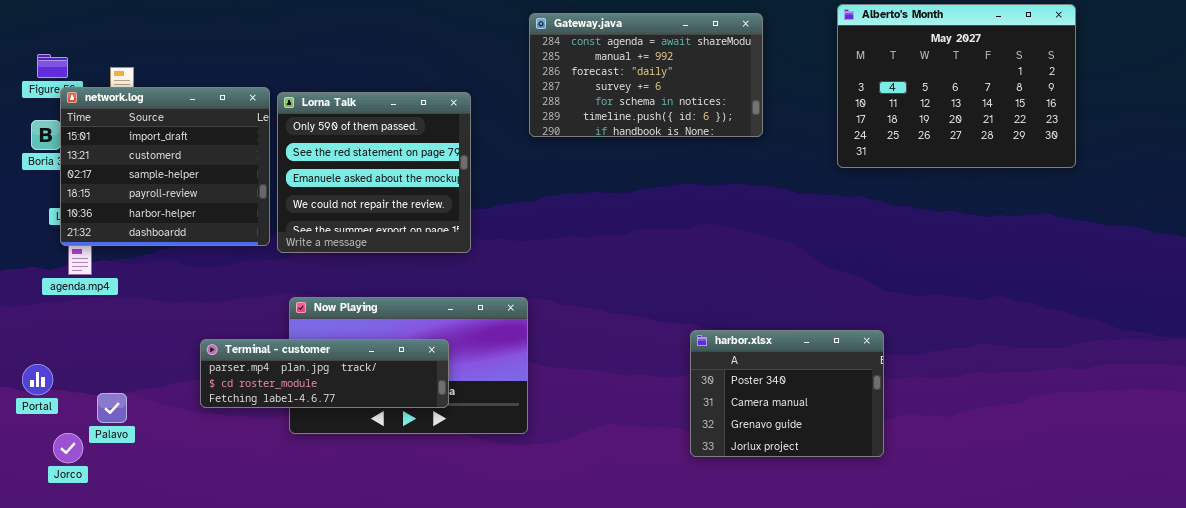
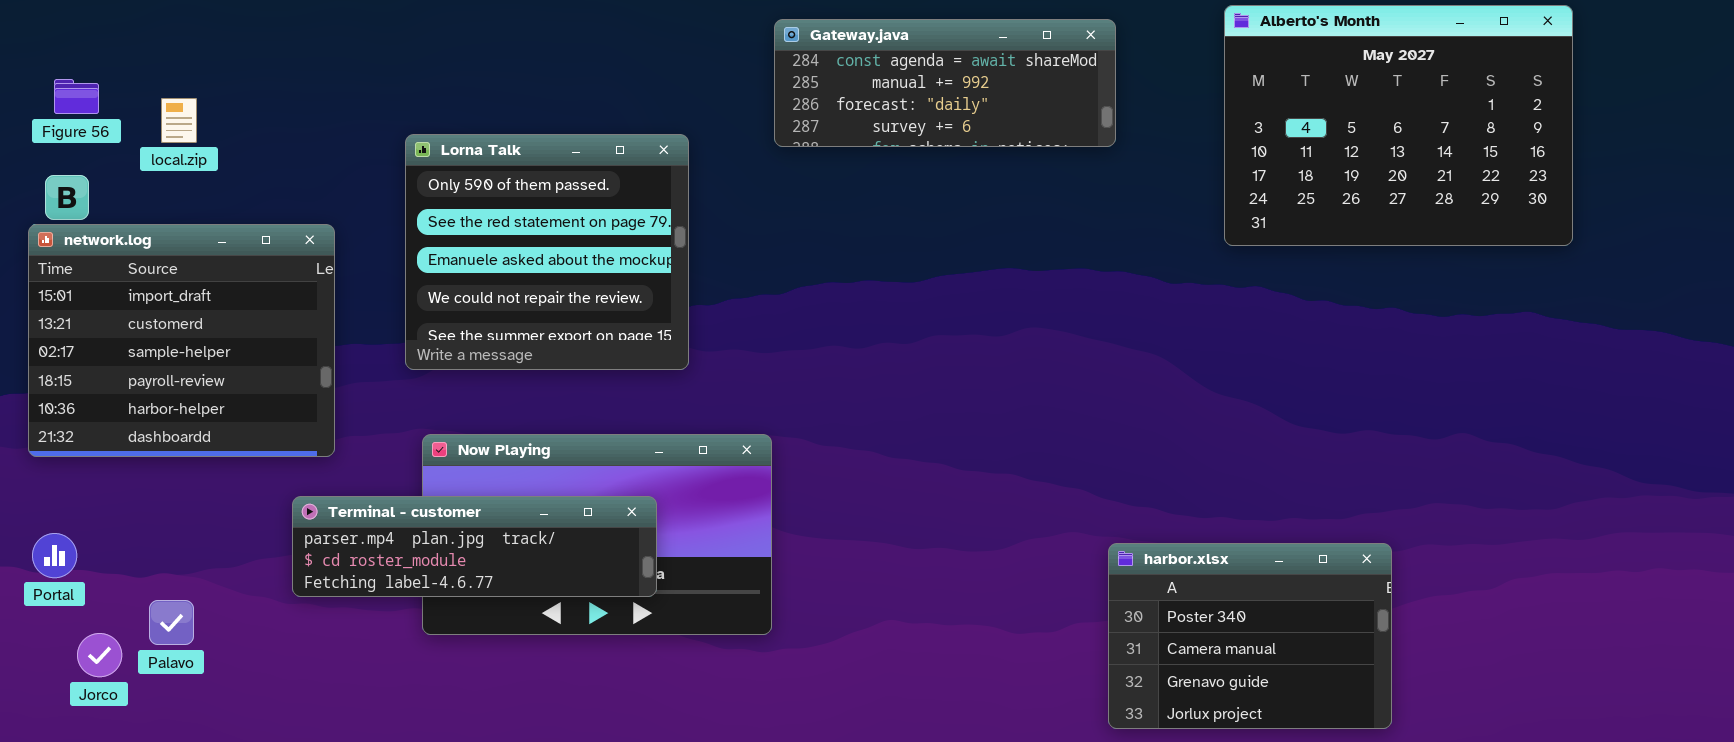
Gateway.java: [529,13,763,137] -> [774,19,1116,147], resized
network.log: [60,87,270,246] -> [28,224,335,457], moved
harbor.xlsx: [690,330,884,457] -> [1108,543,1392,729], moved
Palavo: [97,393,127,423] -> [149,600,194,645], moved

